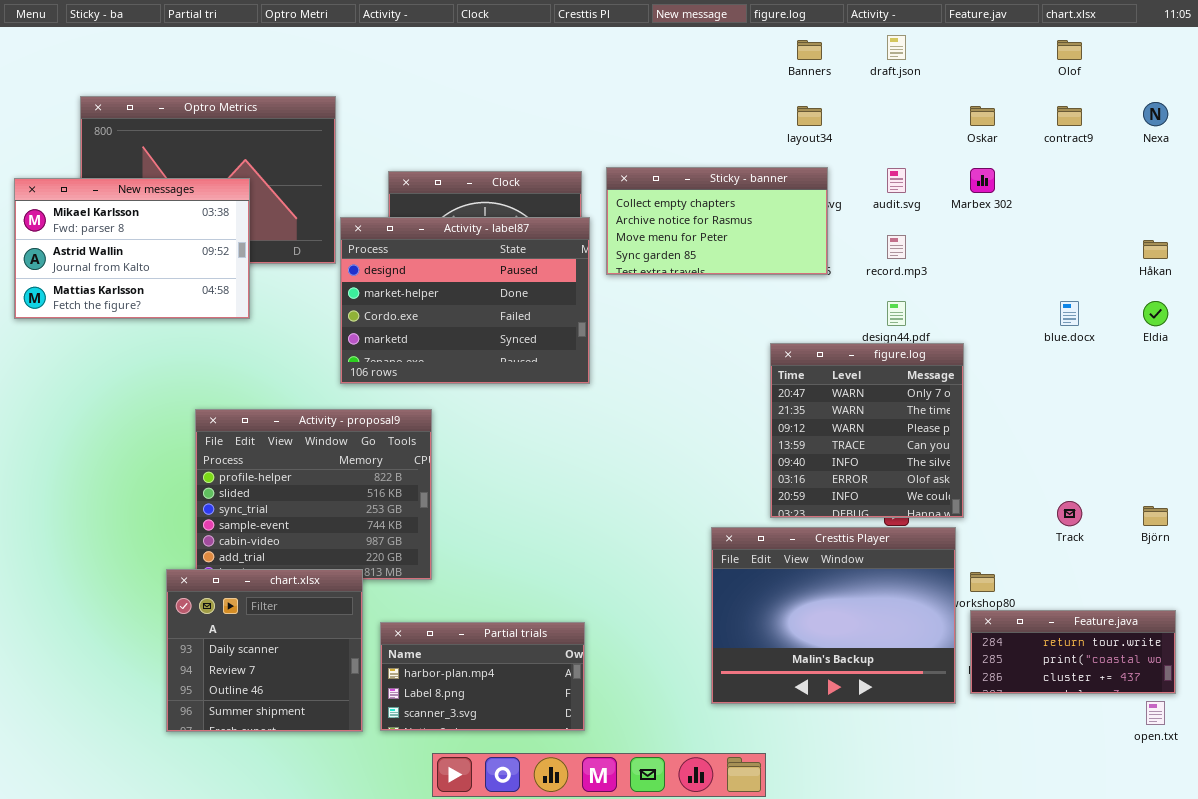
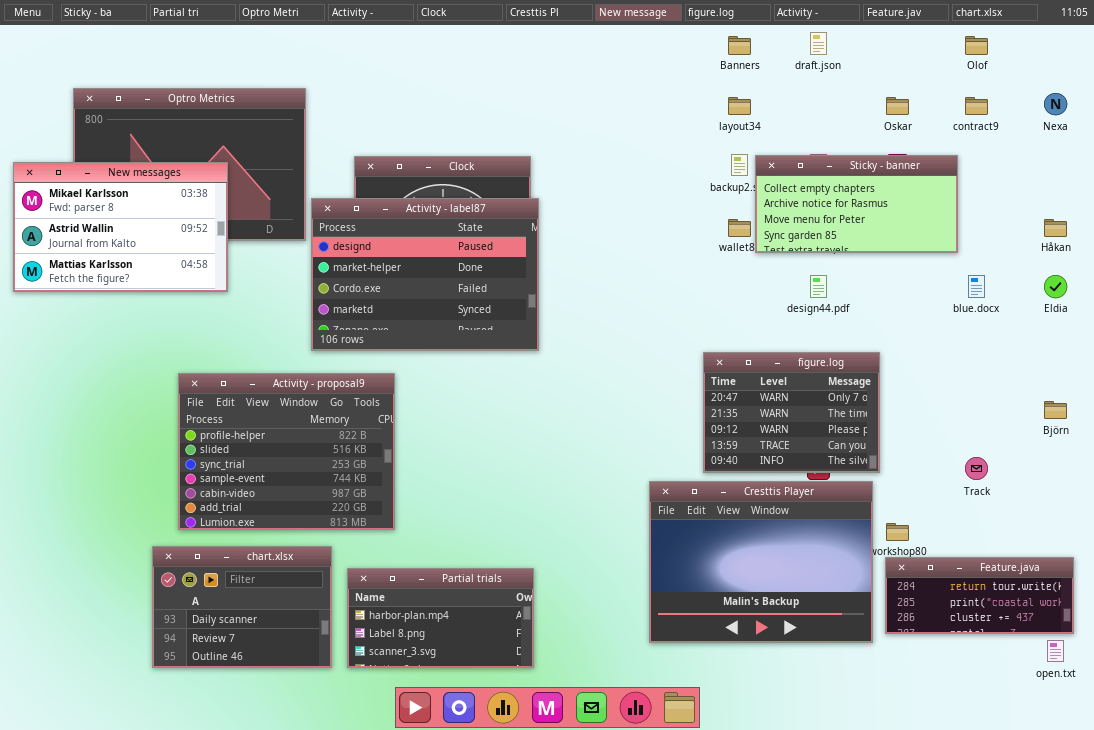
Sticky - banner: [606,167,828,275] -> [755,155,958,253], moved
figure.log: [770,343,964,518] -> [703,352,880,473], resized
Björn: [1143,506,1168,526] -> [1044,401,1067,419], moved
chart.xlsx: [166,569,363,732] -> [152,546,332,668], resized

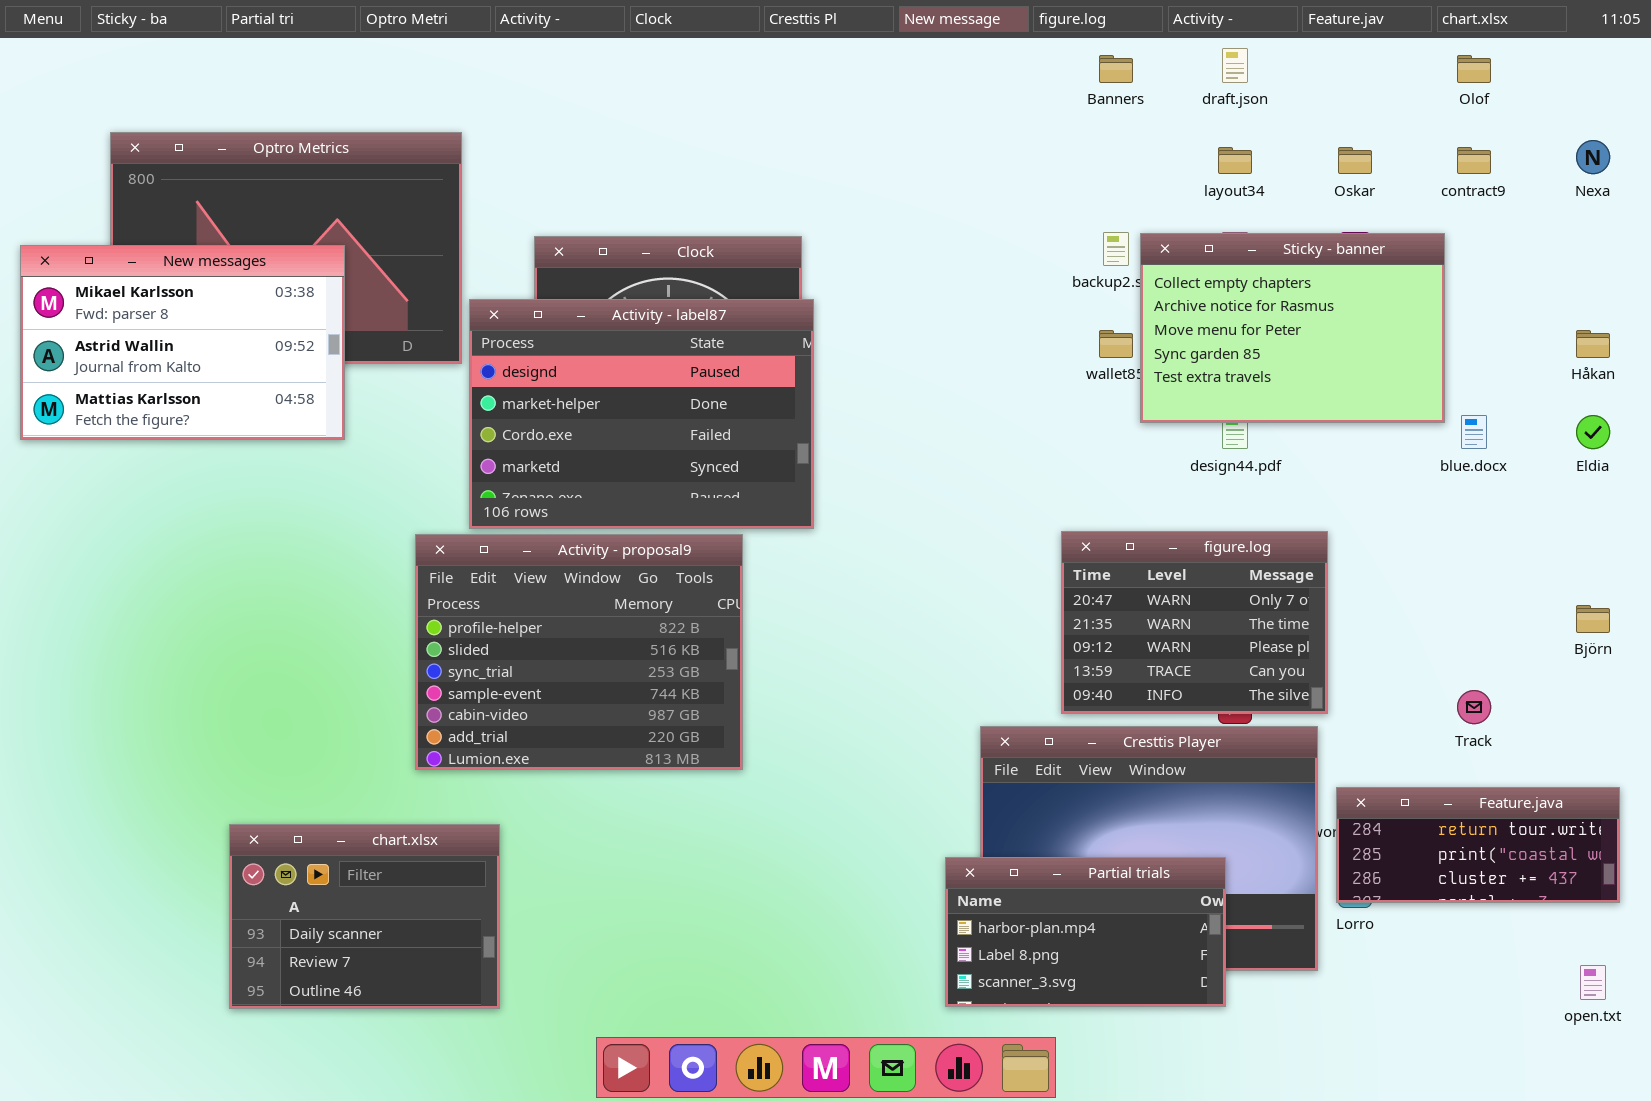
layout34: [728,97,751,115] -> [1218,147,1252,174], moved
Sticky - banner: [755,155,958,253] -> [1140,233,1445,423], resized
Activity - proposal9: [178,373,395,530] -> [415,534,743,770], moved
Feature.java: [885,557,1074,634] -> [1336,787,1620,903], moved
Partial trials: [347,568,534,668] -> [945,857,1226,1007], moved

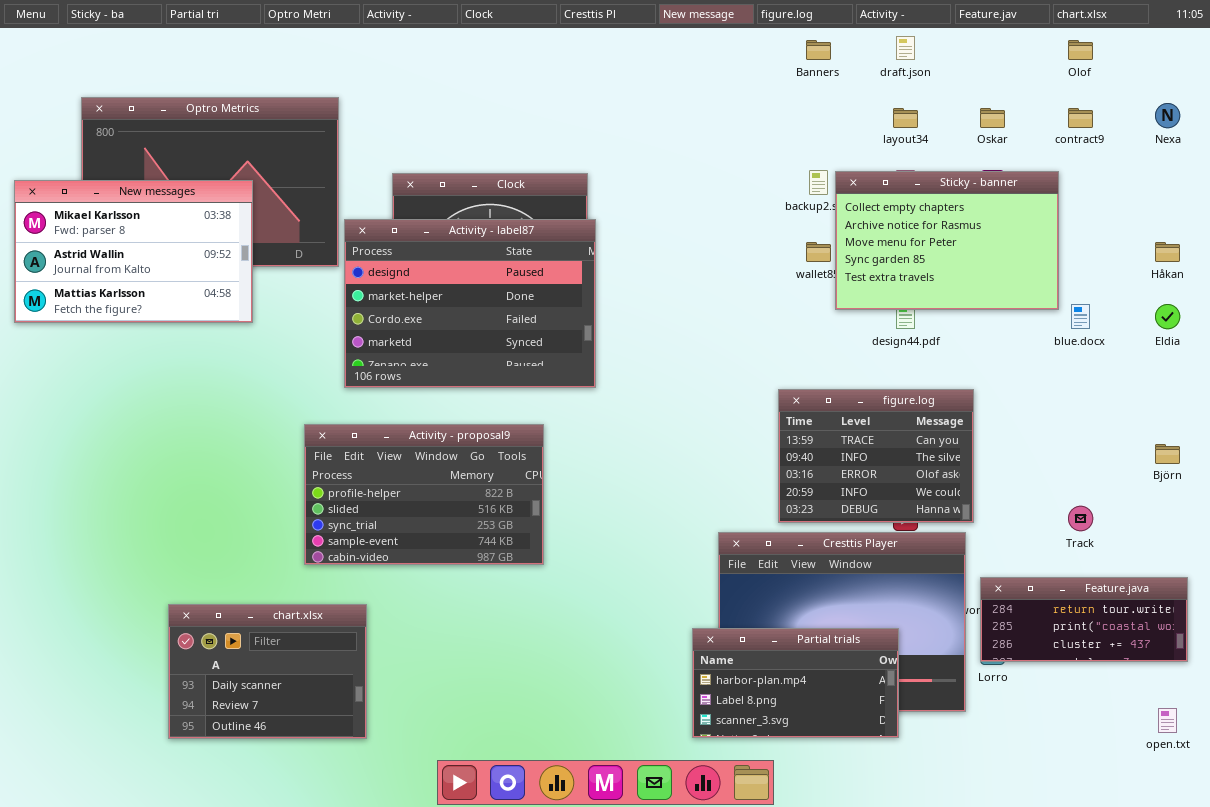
figure.log: [1061,531,1328,714] -> [778,389,974,523], scrolled down 3 rows
Activity - proposal9: [415,534,743,770] -> [304,424,544,565], resized

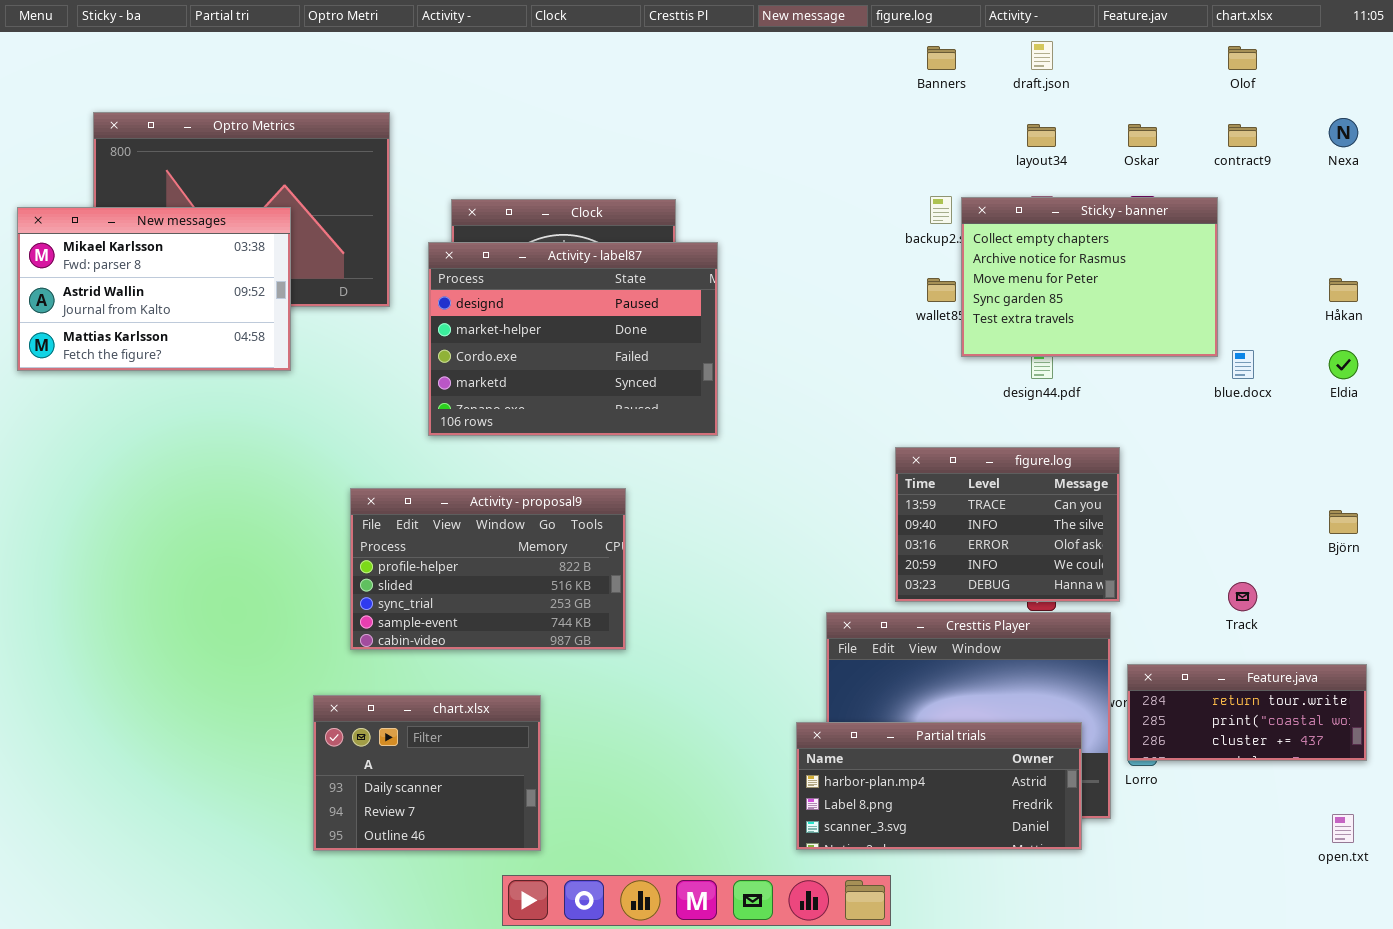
Activity - label87: [344,219,596,388] -> [428,242,718,436], moved
chart.xlsx: [168,604,367,739] -> [313,695,541,851], moved
Partial trials: [692,628,899,738] -> [796,722,1082,850], resized

